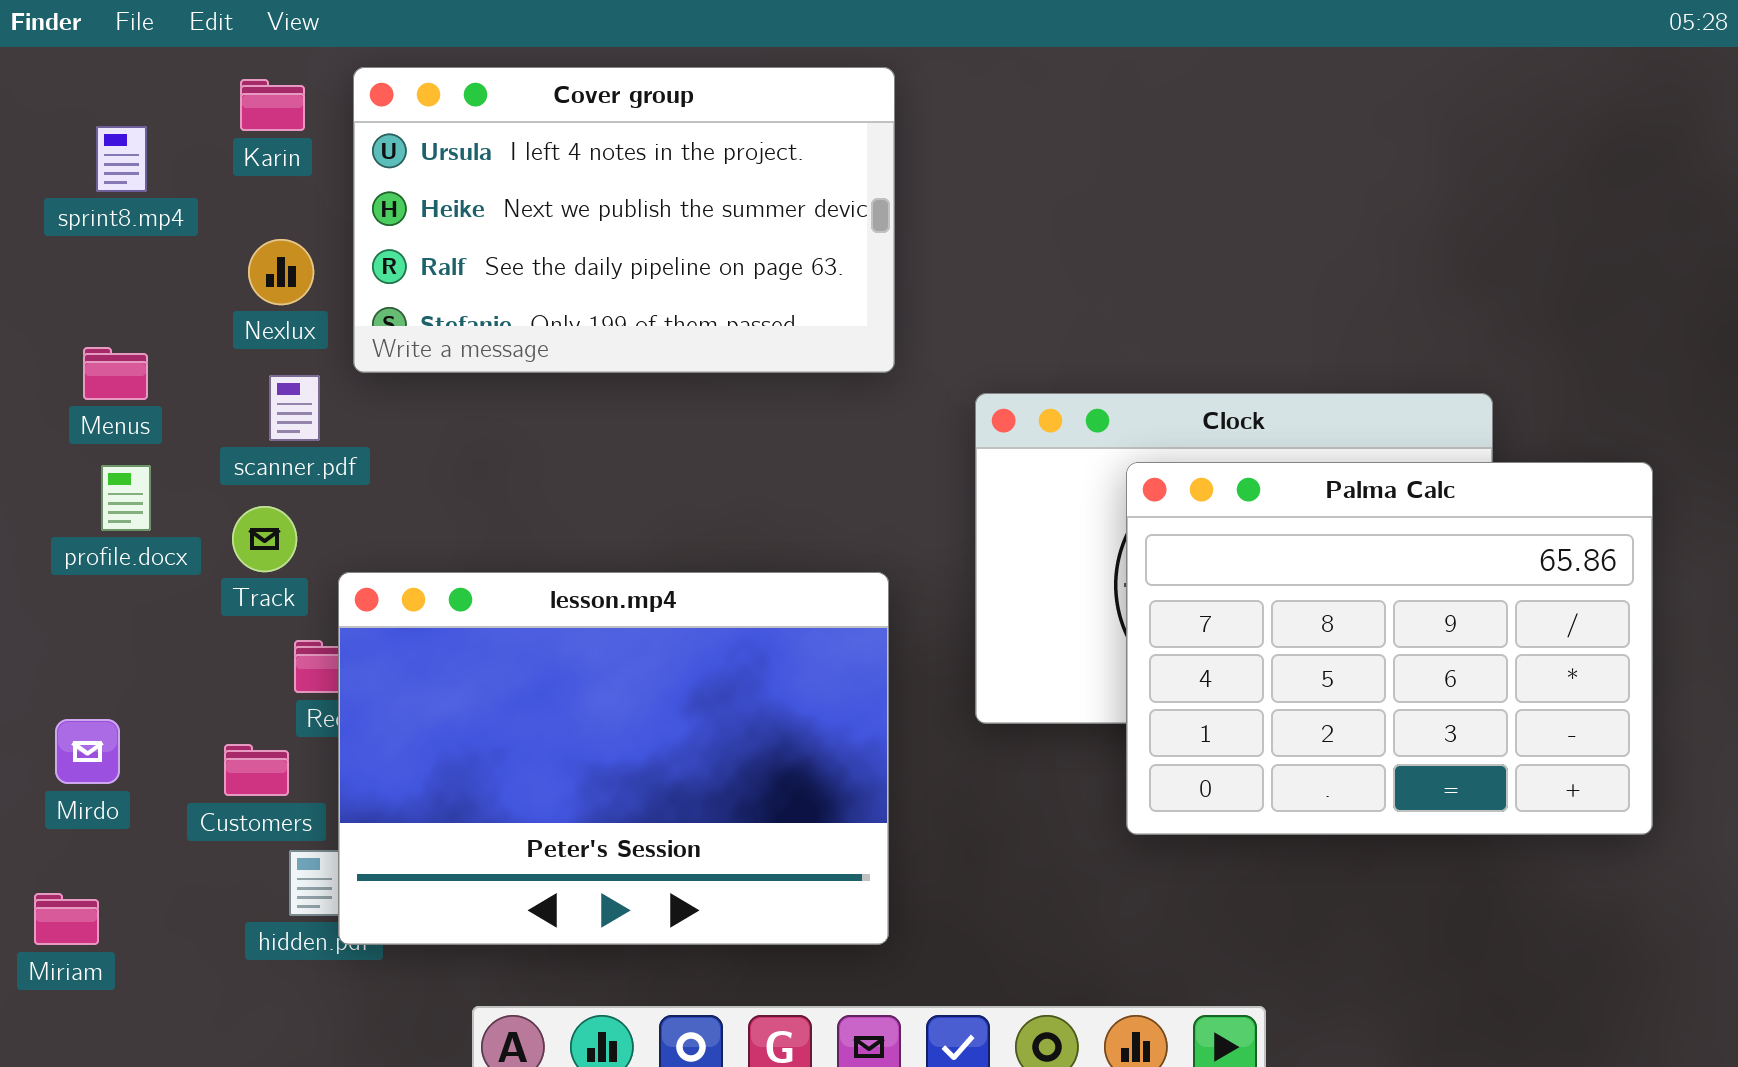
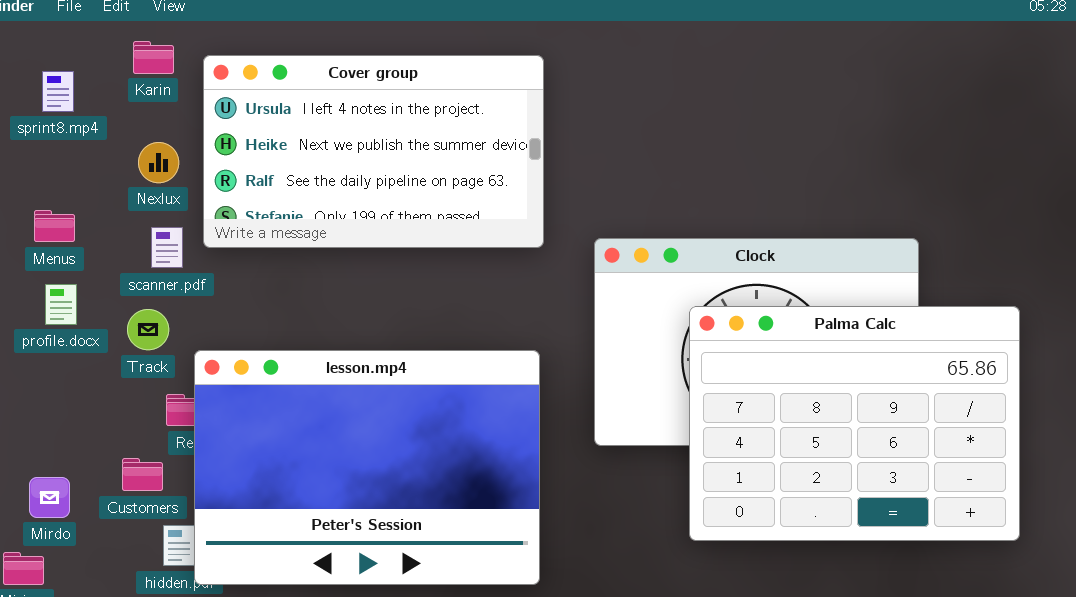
Cover group: [353,67,895,373] -> [203,55,544,248], moved
Palma Calc: [1126,462,1653,835] -> [689,306,1020,541], moved
Mirdo: [55,719,120,784] -> [29,477,70,518], moved

